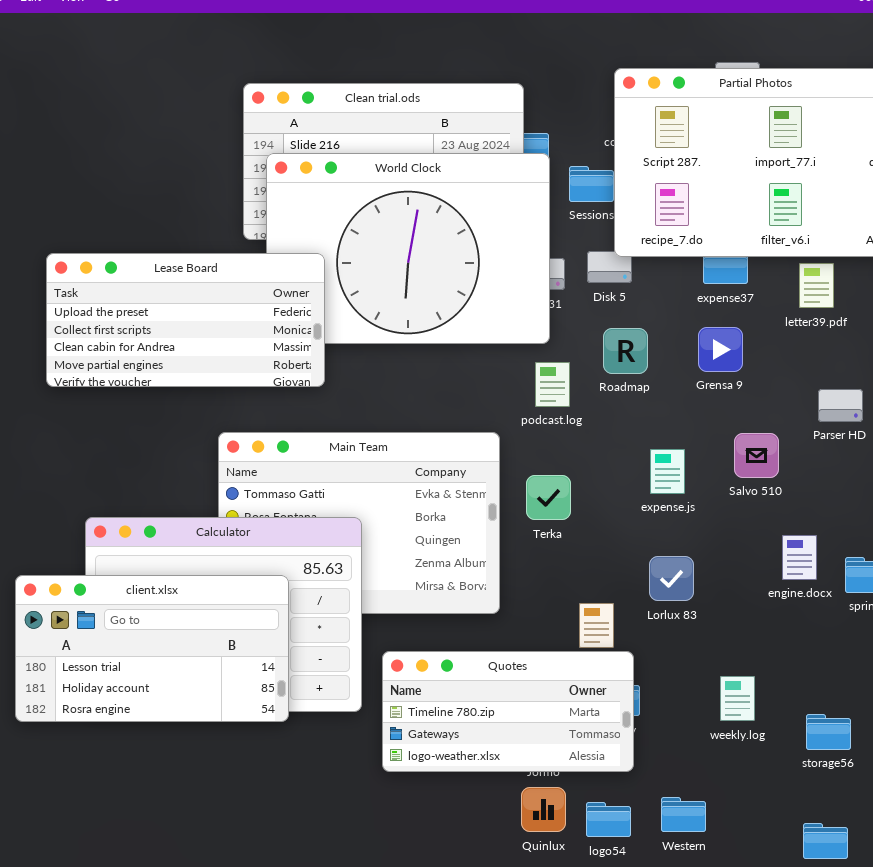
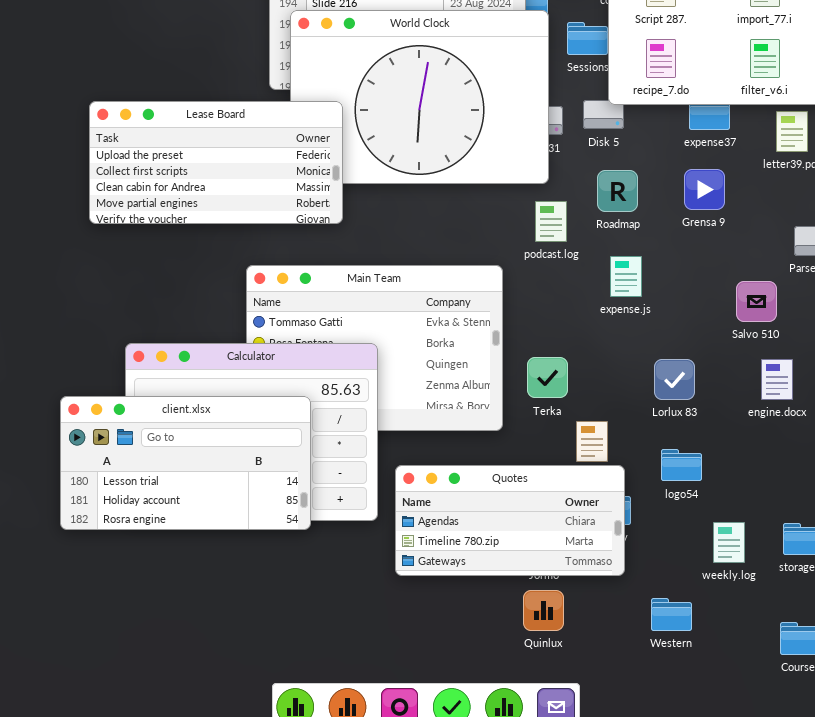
Salvo 510: [734,433,779,478] -> [736,281,777,322], moved
expense.js: [650,449,685,494] -> [610,256,642,297], moved
Terka: [526,475,571,520] -> [527,357,568,398], moved
Lorlux 83: [649,556,694,601] -> [654,359,695,400], moved
Quotes: [382,651,634,772] -> [395,465,625,576], scrolled up 1 row
weekly.log: [720,676,755,721] -> [713,522,745,563], moved
logo54: [586,802,631,837] -> [661,449,702,481], moved

